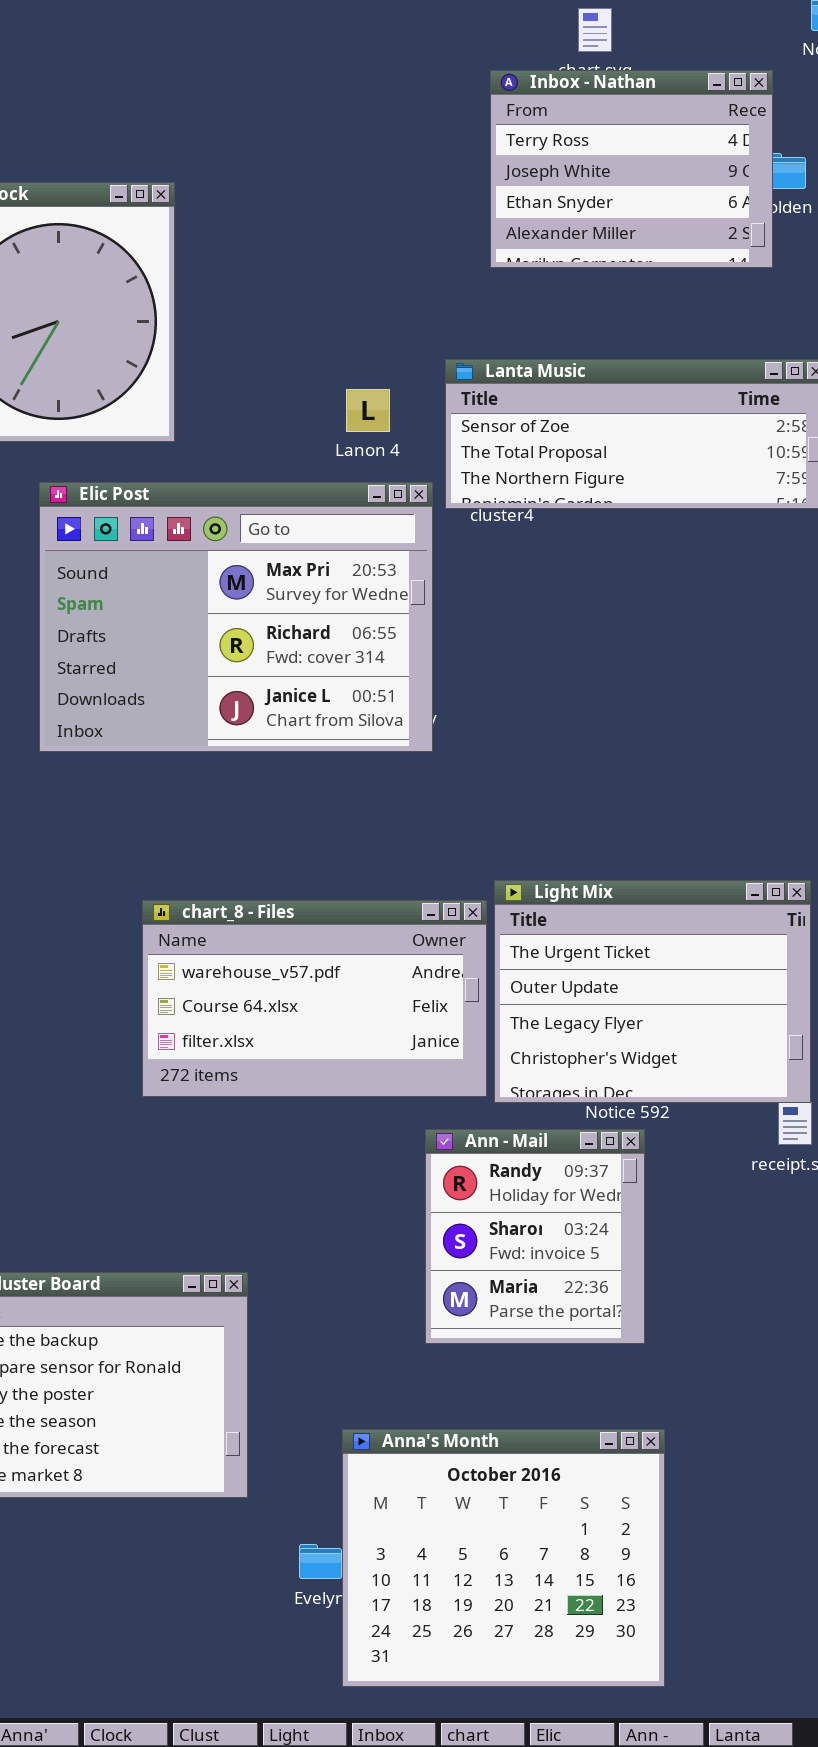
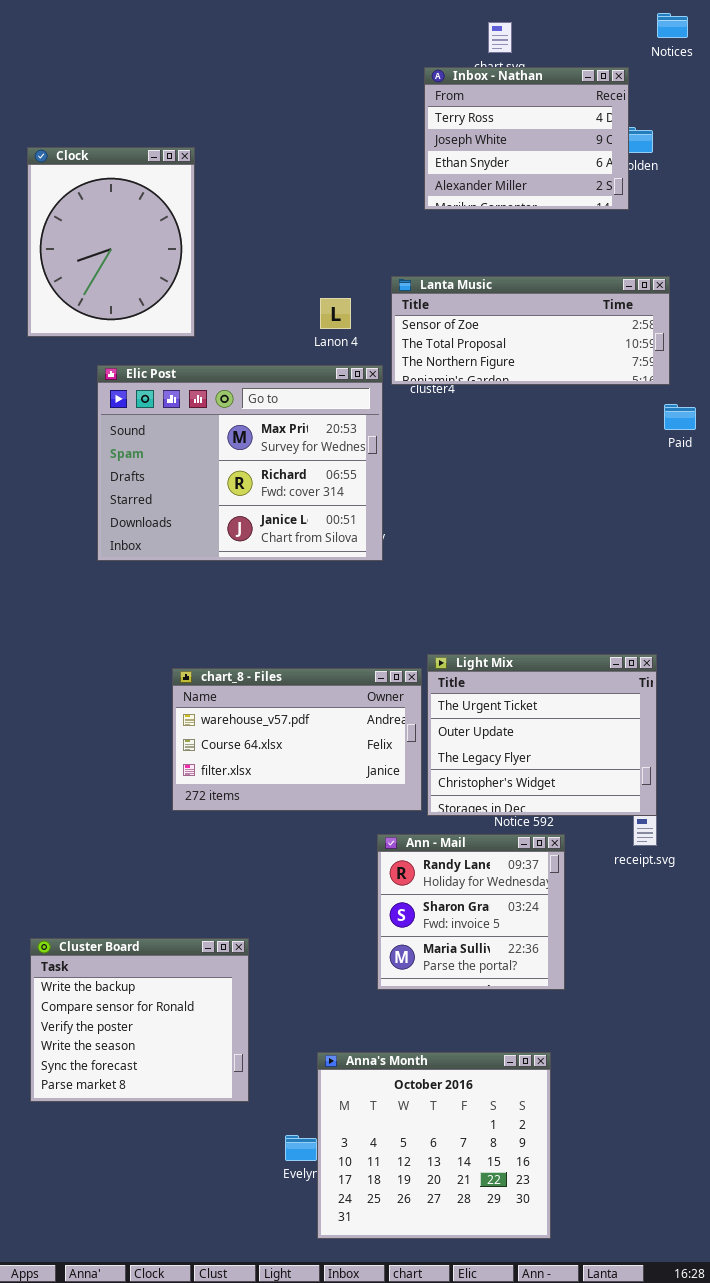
Ann - Mail: [425,1129,645,1344] -> [377,834,565,990], resized

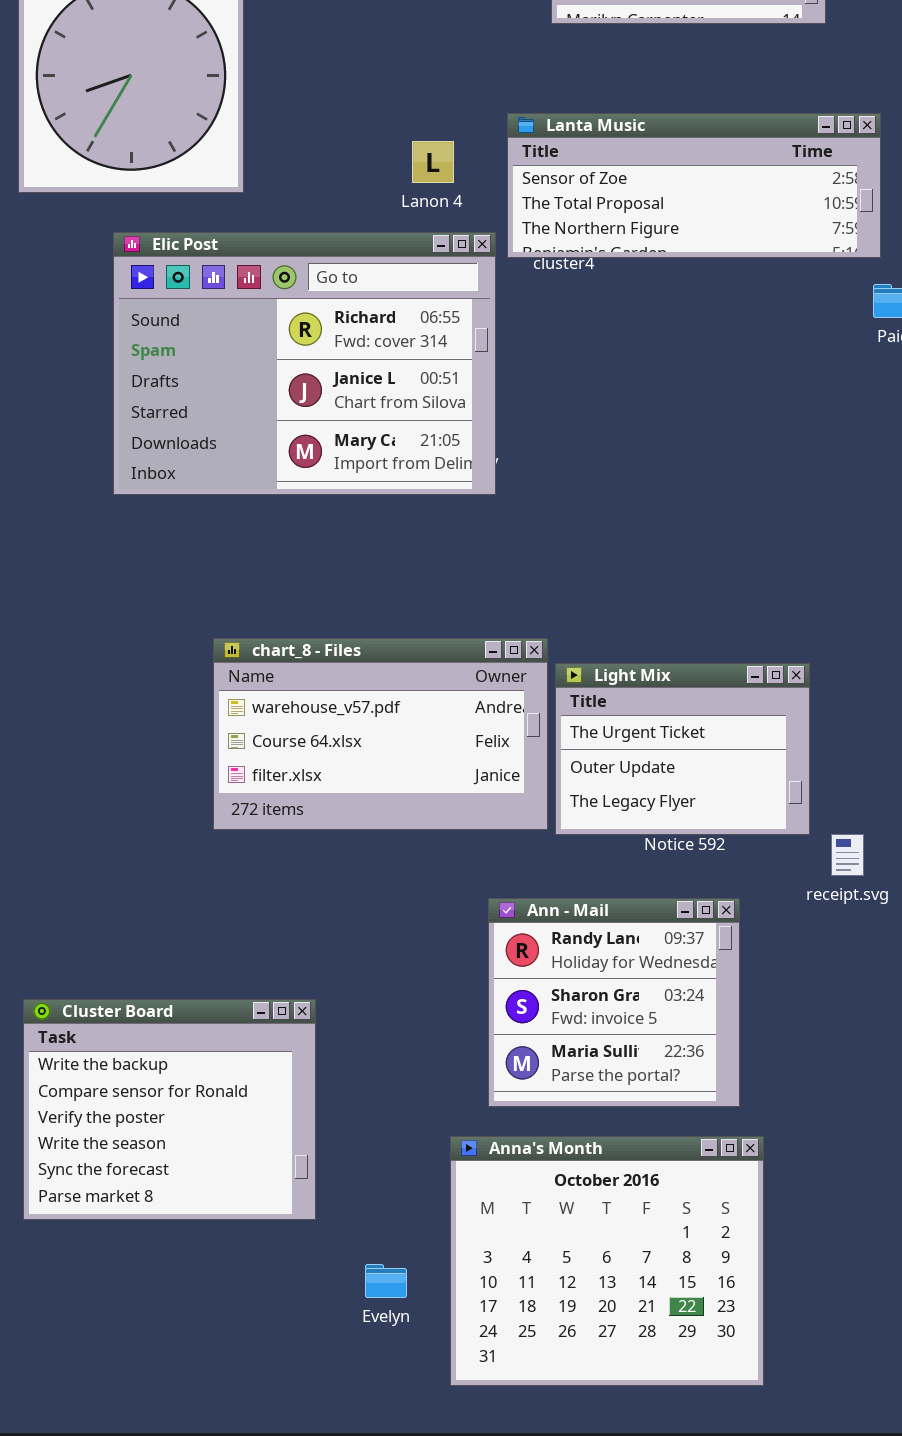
Elic Post: [97,365,383,561] -> [113,232,496,495], scrolled down 1 row
Light Mix: [427,654,657,816] -> [555,663,810,835], resized
Ann - Mail: [377,834,565,990] -> [488,898,740,1107], moved
Anna's Month: [317,1052,551,1239] -> [450,1136,764,1386], moved

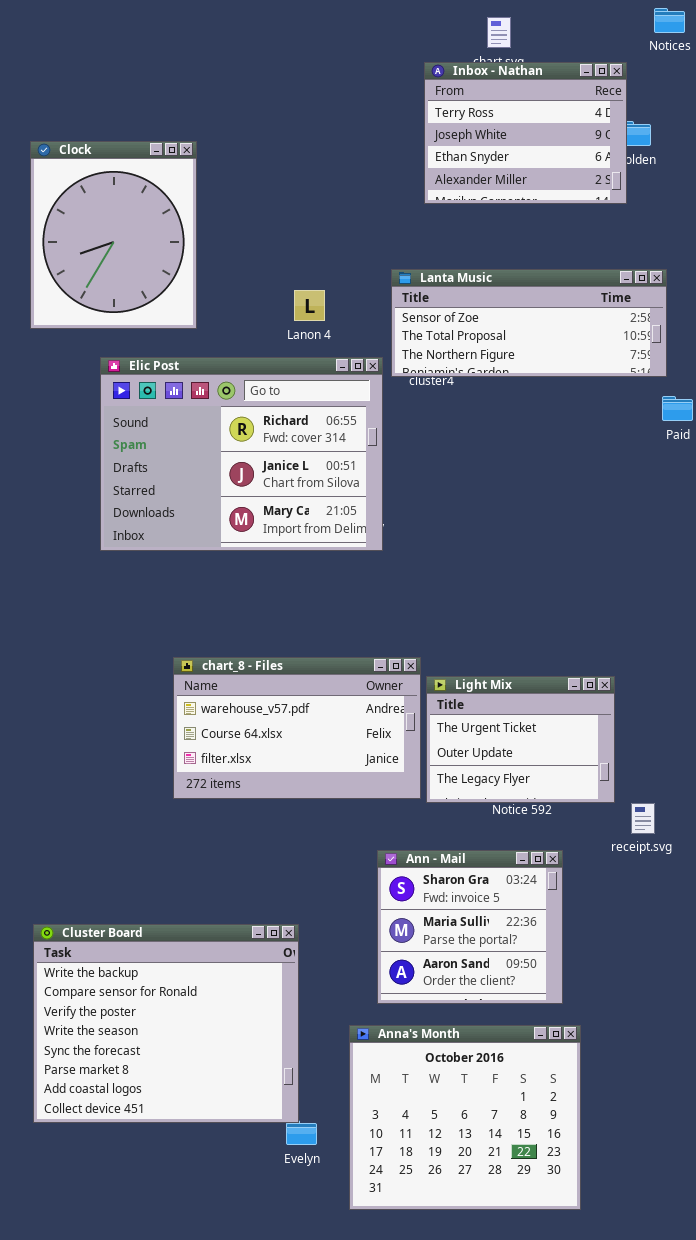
Lanon 4: [412,141,454,183] -> [294,290,325,321], moved
Ann - Mail: [488,898,740,1107] -> [377,850,563,1004], scrolled down 1 row
Cluster Board: [23,999,316,1220] -> [33,924,299,1123], resized

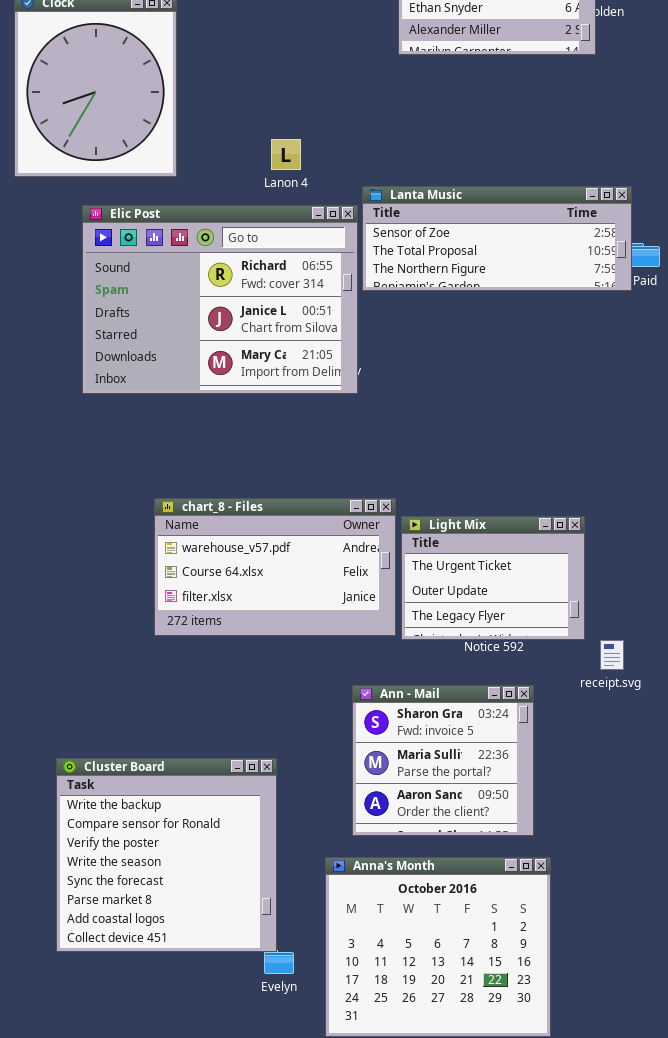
Lanta Music: [391,269,667,377] -> [362,186,632,291], moved
Cluster Board: [33,924,299,1123] -> [56,758,277,952], resized

